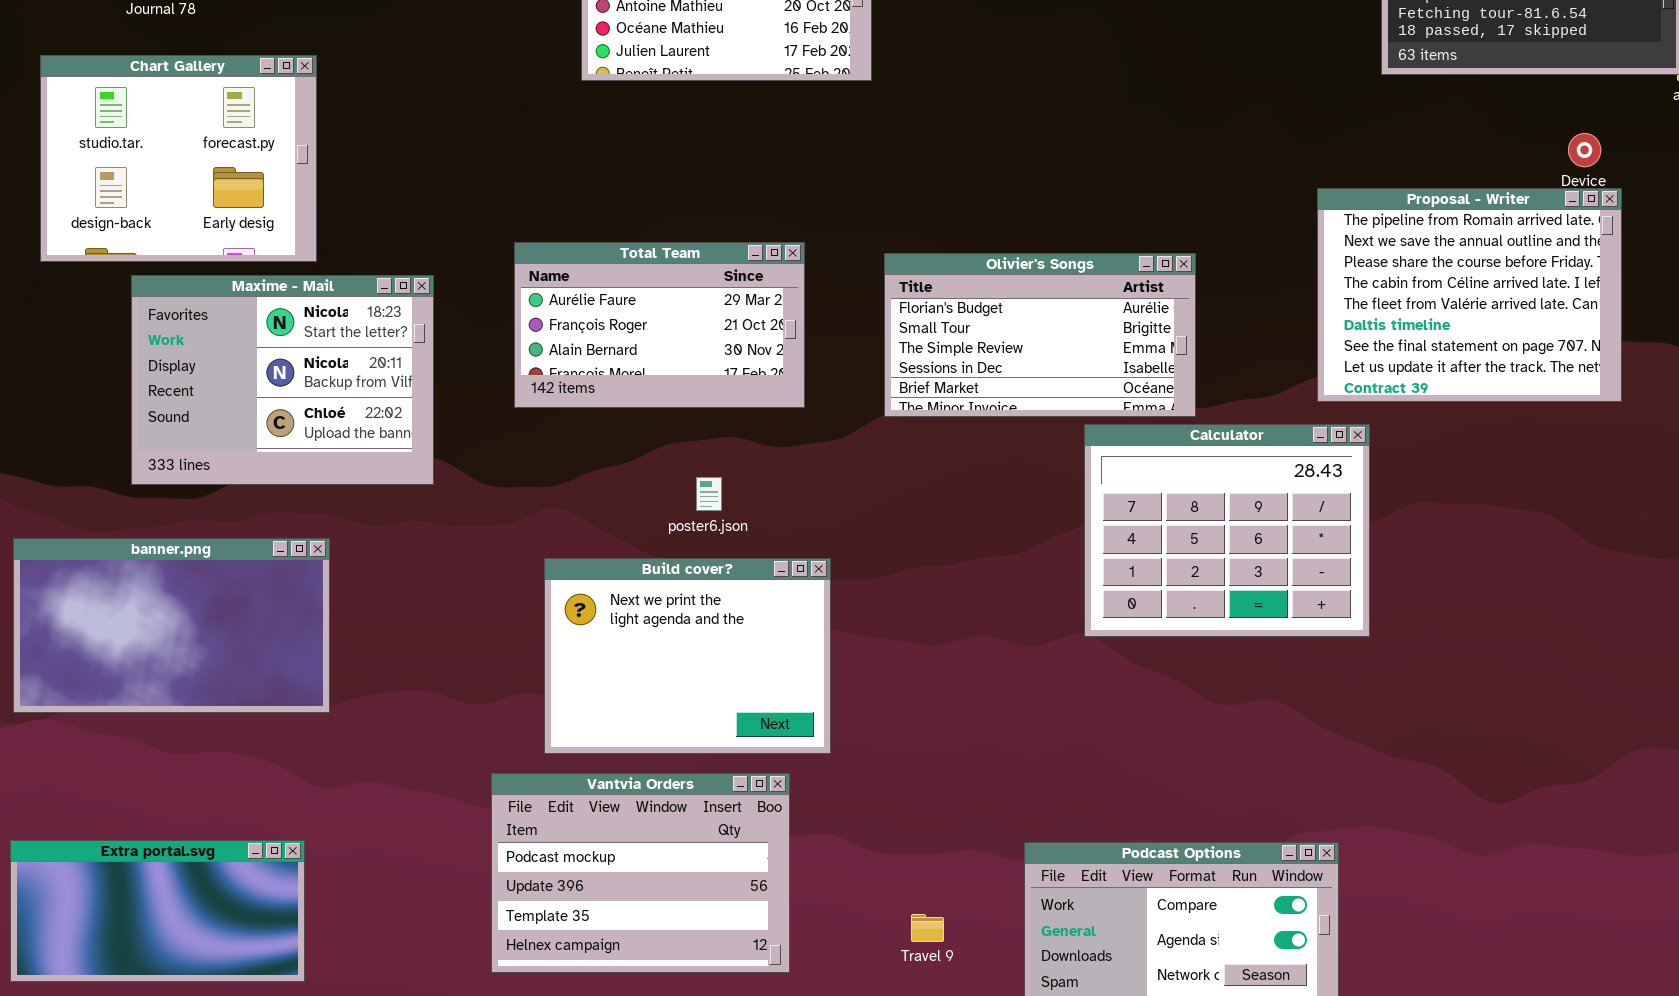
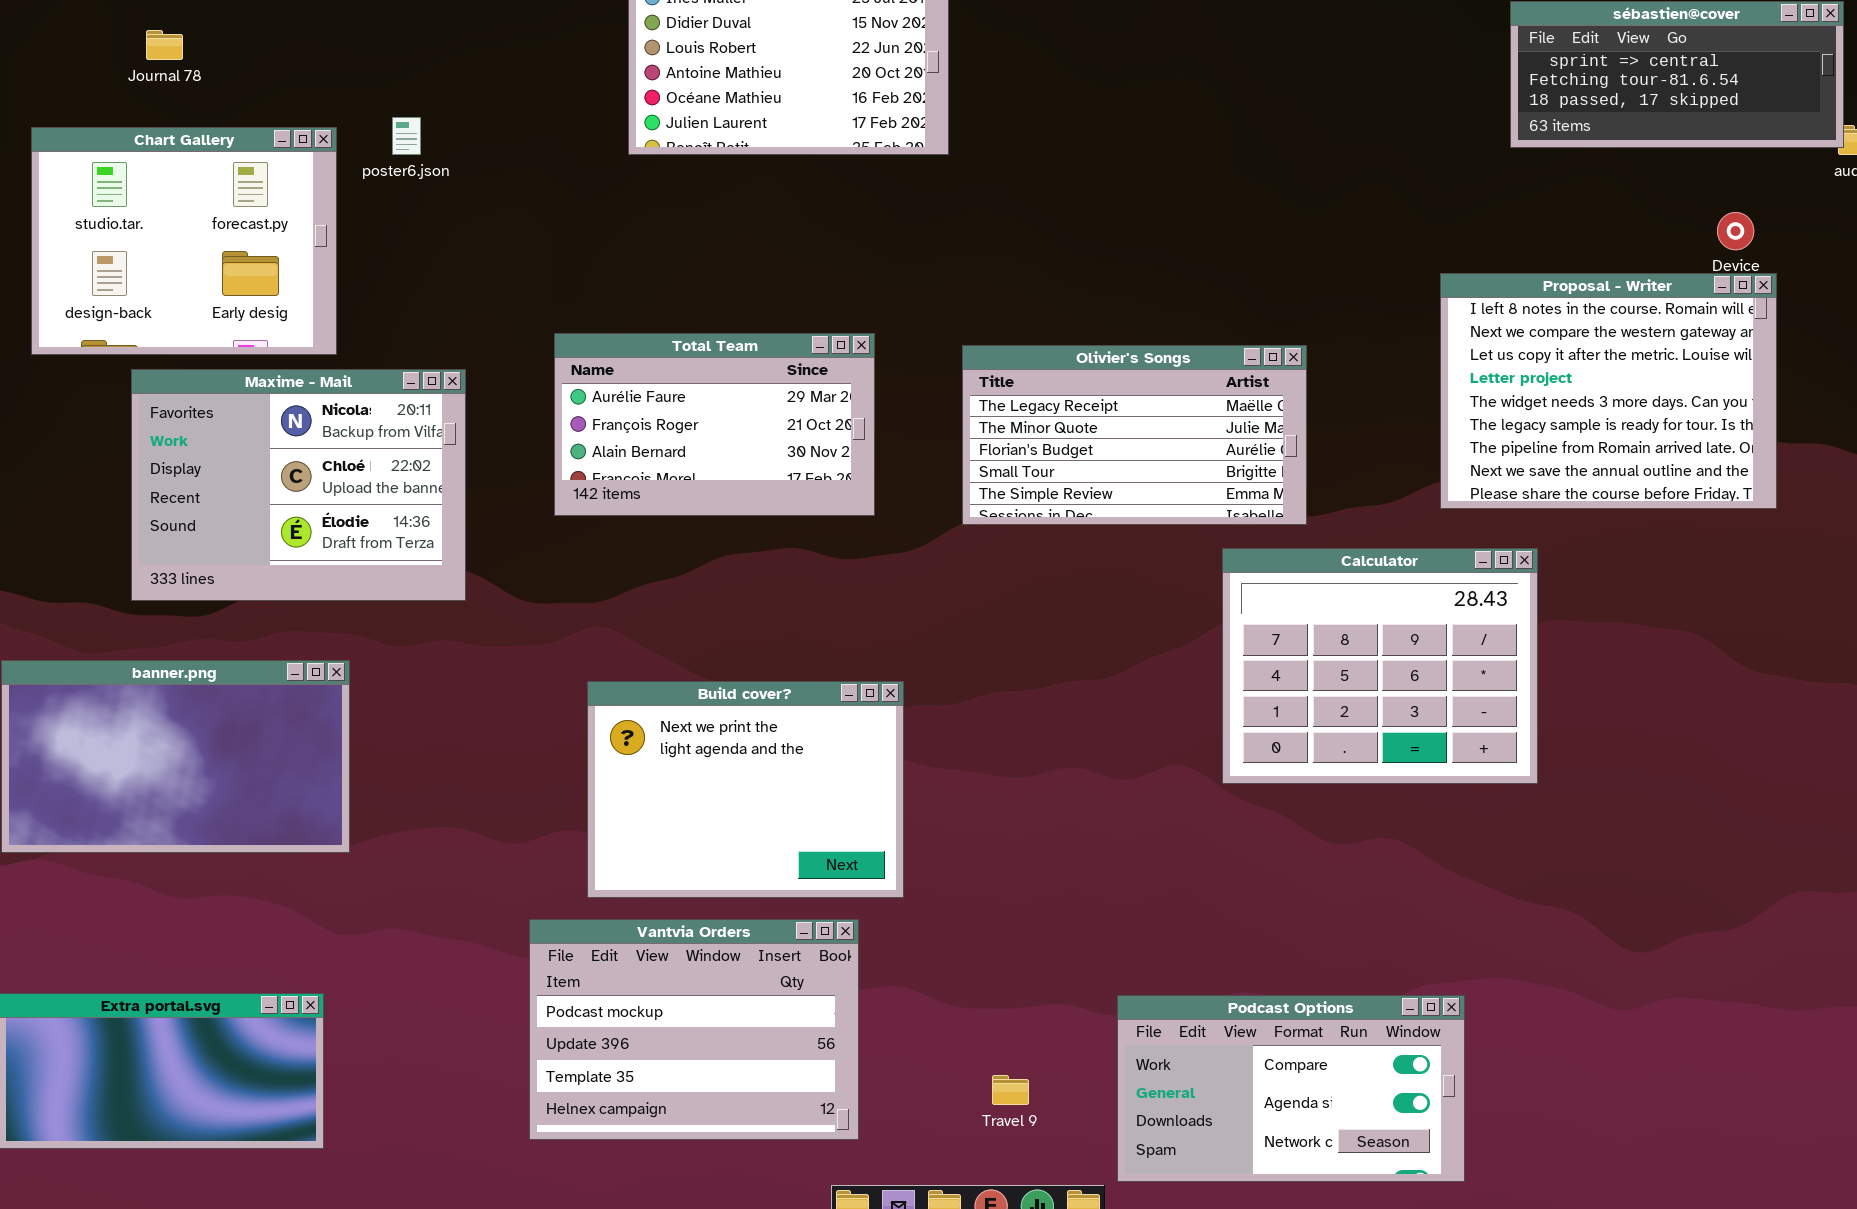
Proposal - Writer: [1317,188,1622,402] -> [1440,273,1777,509], scrolled up 6 rows
Olivier's Songs: [884,253,1196,417] -> [962,345,1307,525], scrolled up 2 rows
Maxime - Mail: [131,275,434,485] -> [131,369,466,601], scrolled down 1 row
Calculator: [1084,424,1370,637] -> [1222,548,1538,784], moved
poster6.json: [696,477,722,511] -> [392,117,421,155], moved

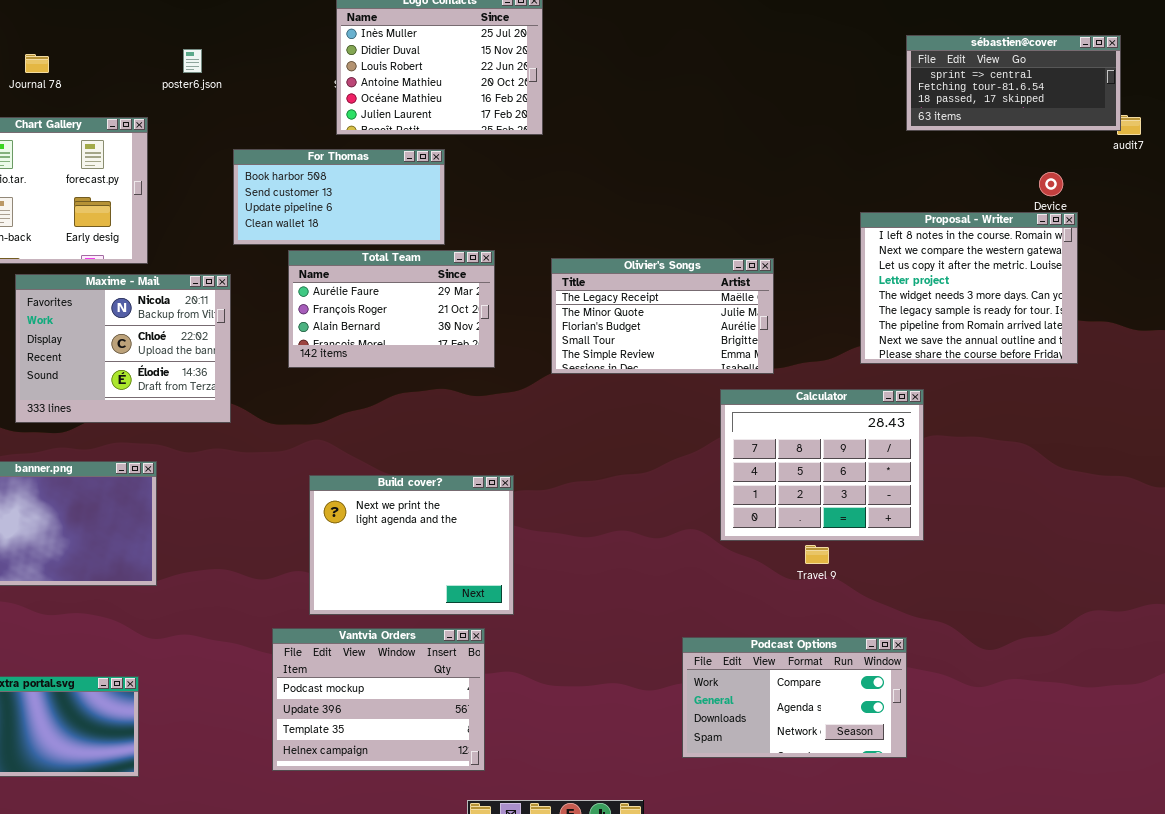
poster6.json: [392,117,421,155] -> [183,49,202,73], moved
For Thomas: none -> [233,149,445,245], opened
Podcast Options: [1117,995,1465,1182] -> [682,637,907,758], moved
Travel 9: [992,1075,1029,1105] -> [805,545,829,564], moved

